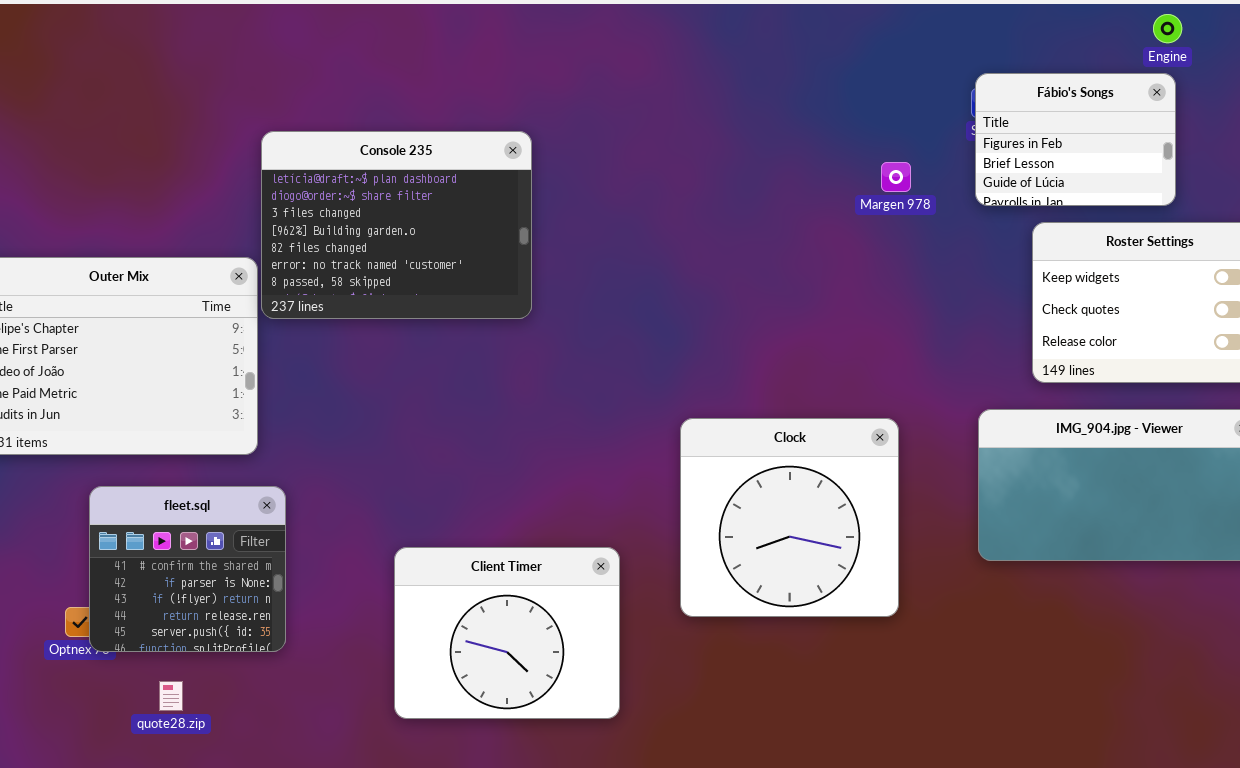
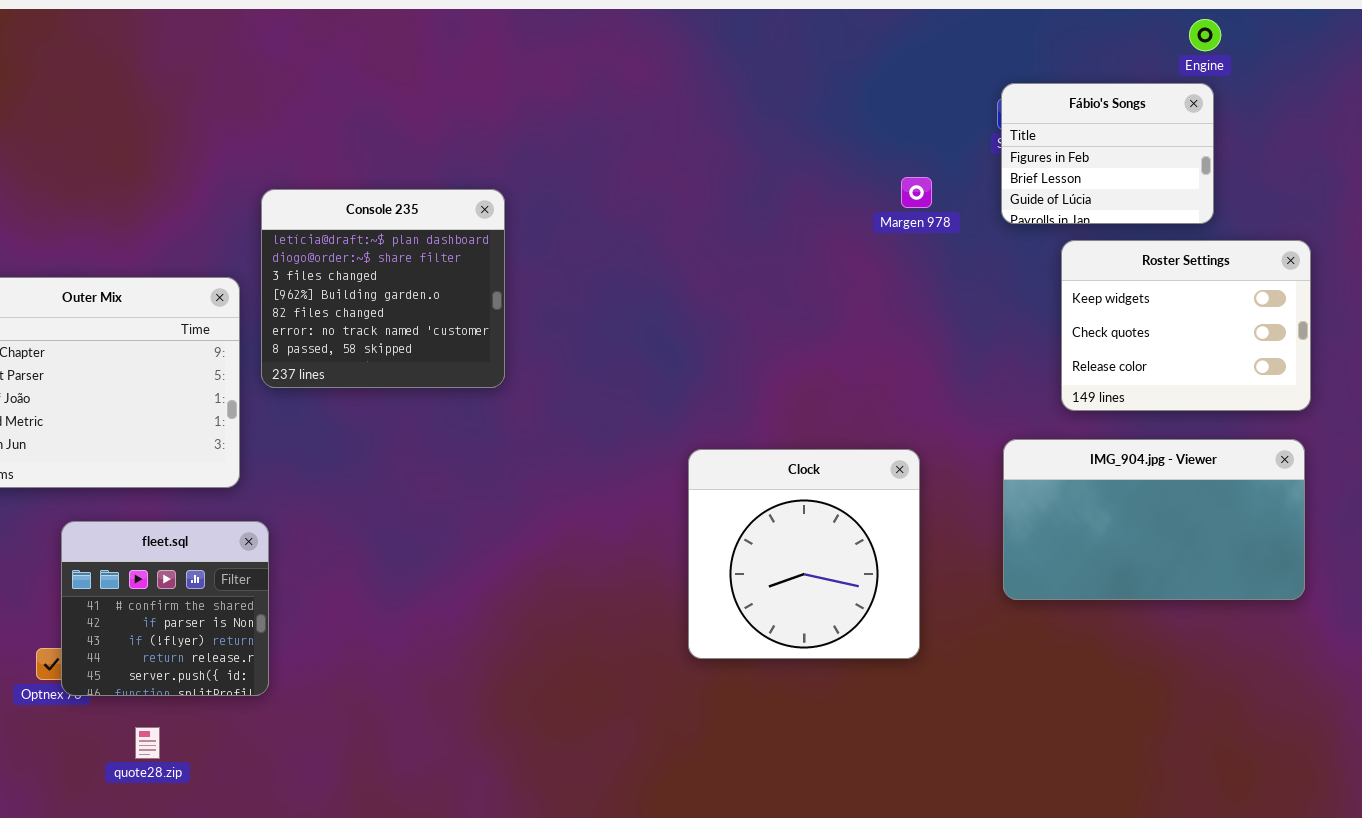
Console 235: [261,131,532,319] -> [261,189,505,388], moved, resized
Client Timer: [394,547,620,719] -> none, closed

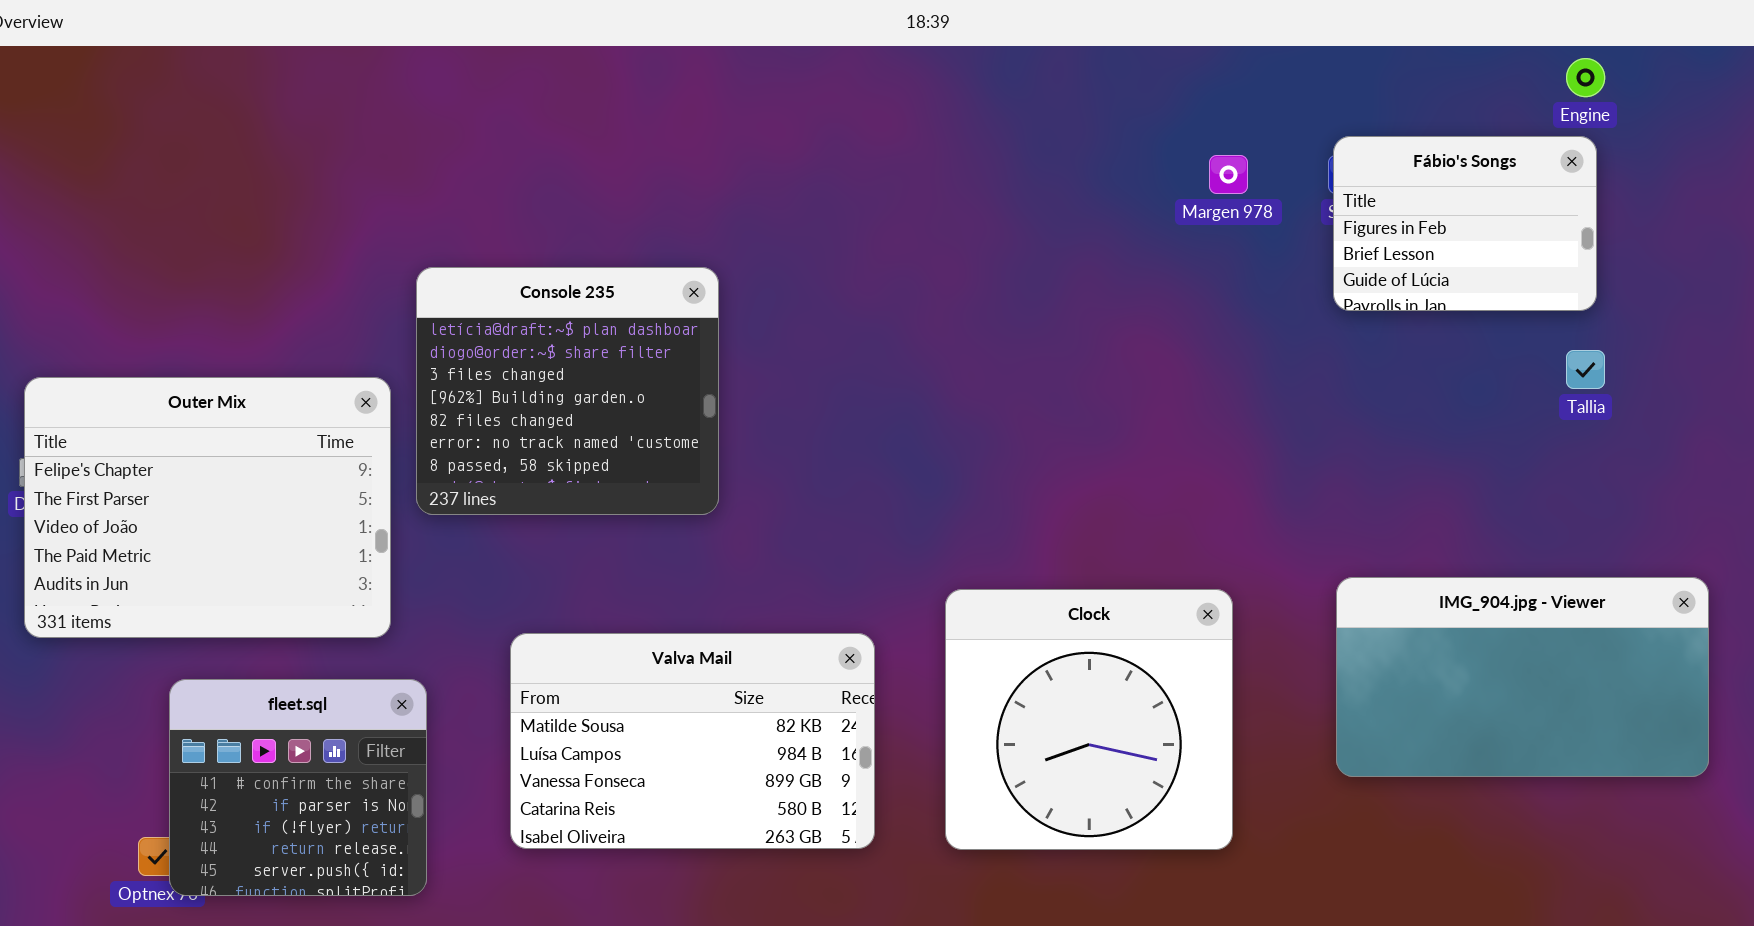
Margen 978: [901,177,932,208] -> [1209,155,1248,194], moved
Roster Settings: [1061,240,1311,411] -> none, closed
Valva Mail: none -> [510,633,875,849], opened

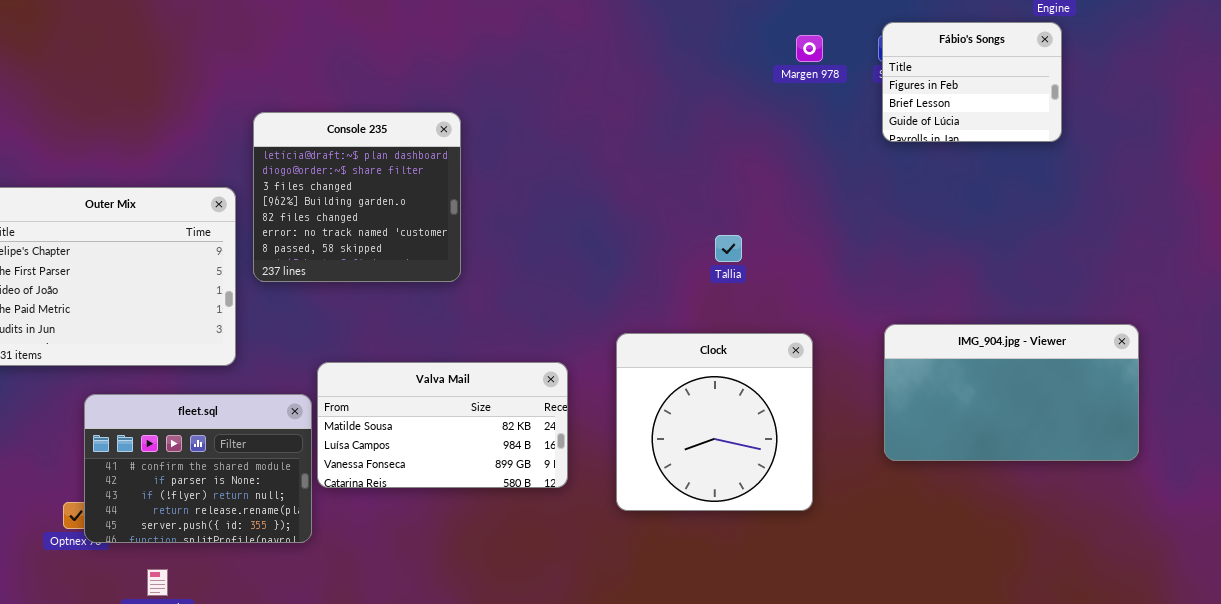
Tallia: [1566,350,1605,389] -> [715,235,742,262], moved
Valva Mail: [510,633,875,849] -> [317,362,568,488], resized
fleet.sql: [169,679,427,896] -> [84,394,312,543], resized

